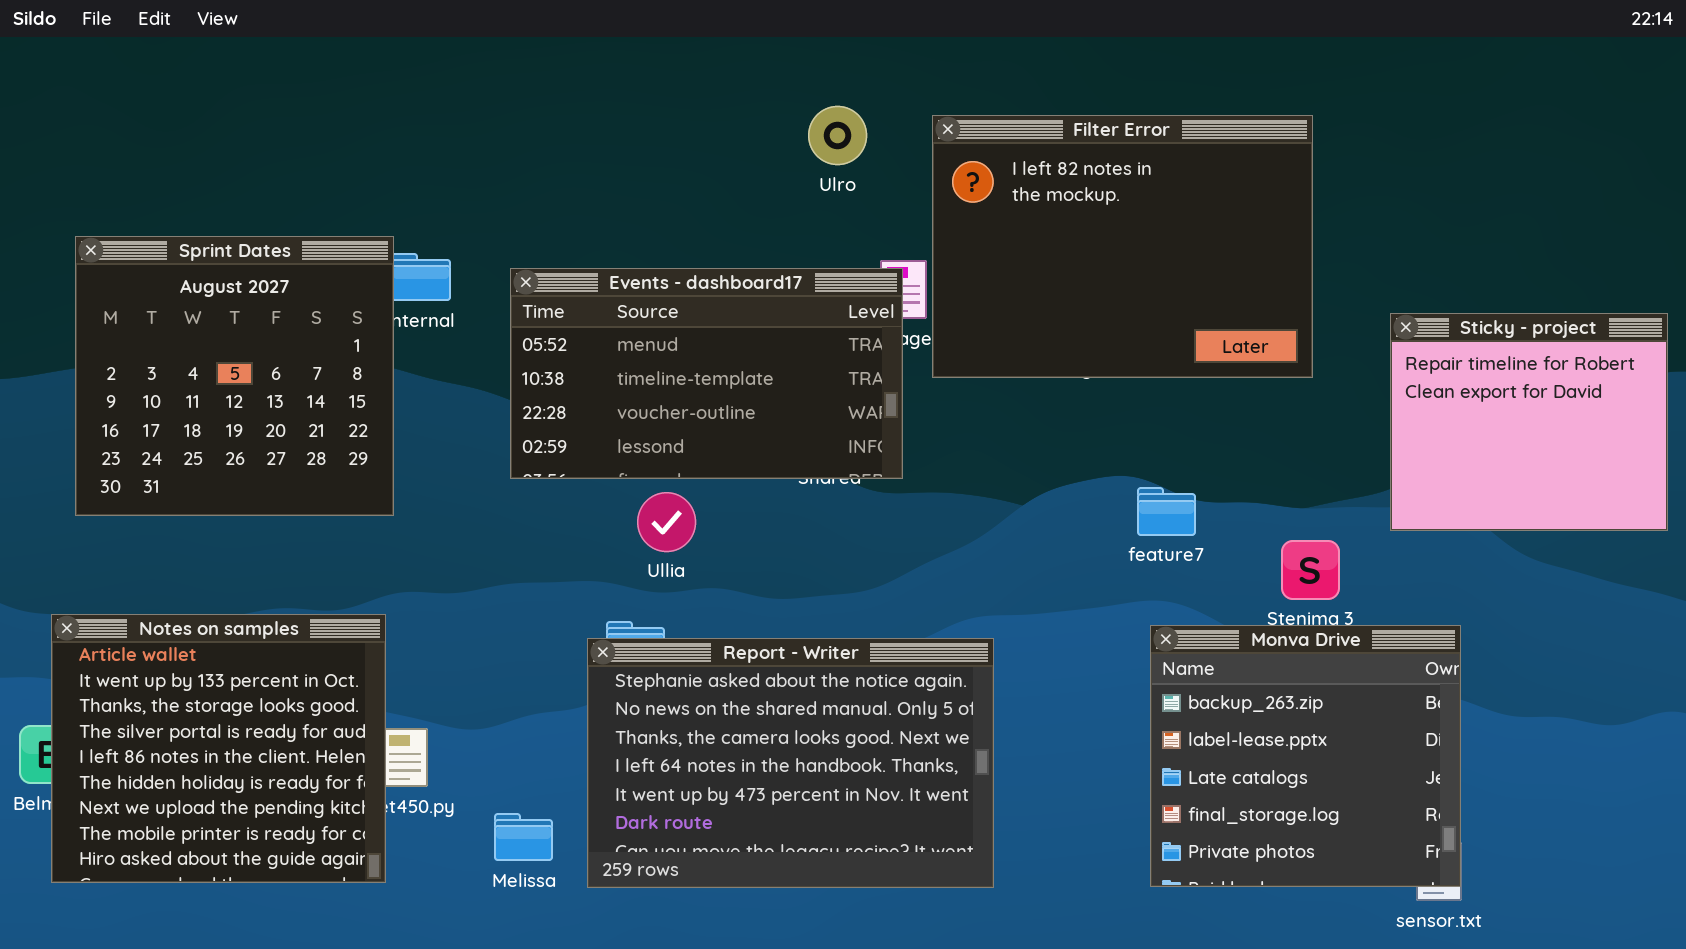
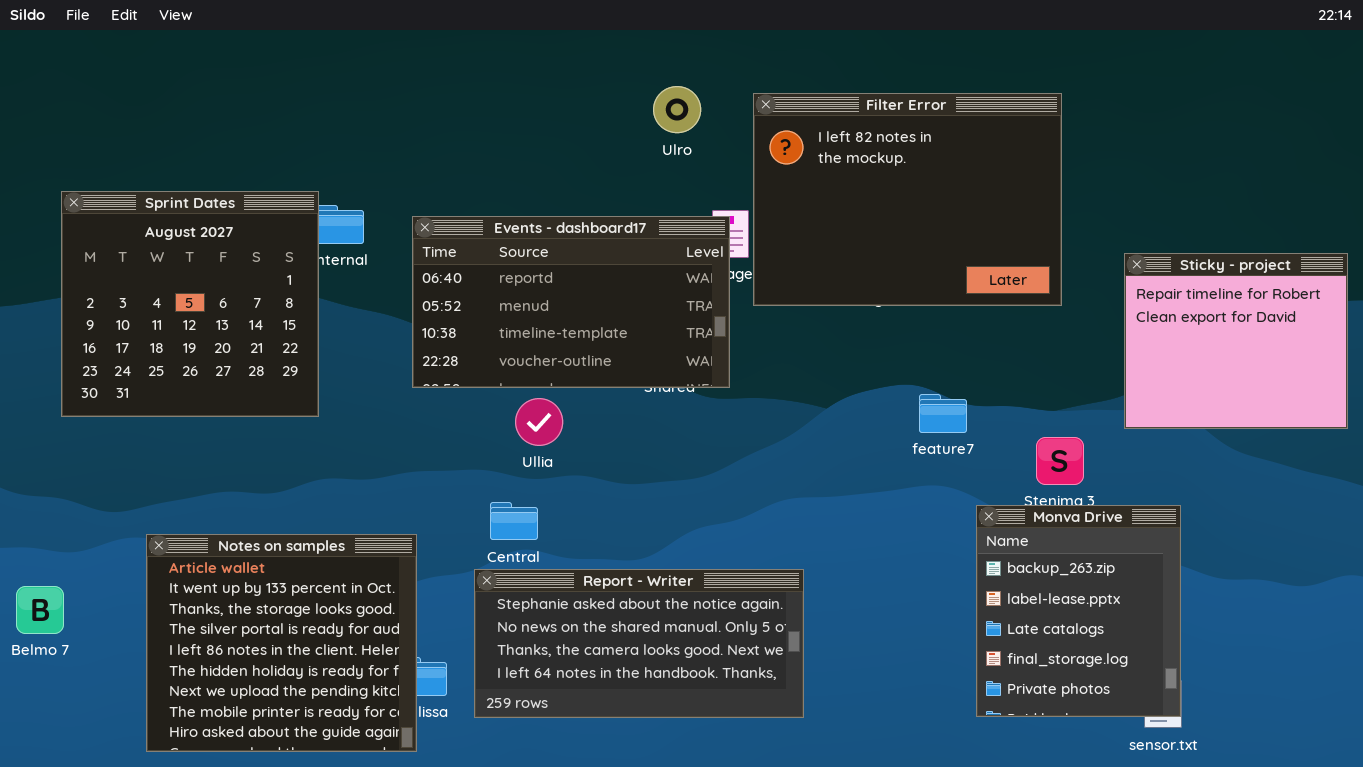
Events - dashboard17: [510,268,903,479] -> [412,216,730,388], scrolled up 1 row
Notes on samples: [51,614,386,883] -> [146,534,417,752], moved
Monva Drive: [1150,625,1461,887] -> [976,505,1181,717], resized
Report - Writer: [587,638,994,888] -> [474,569,804,718], resized

